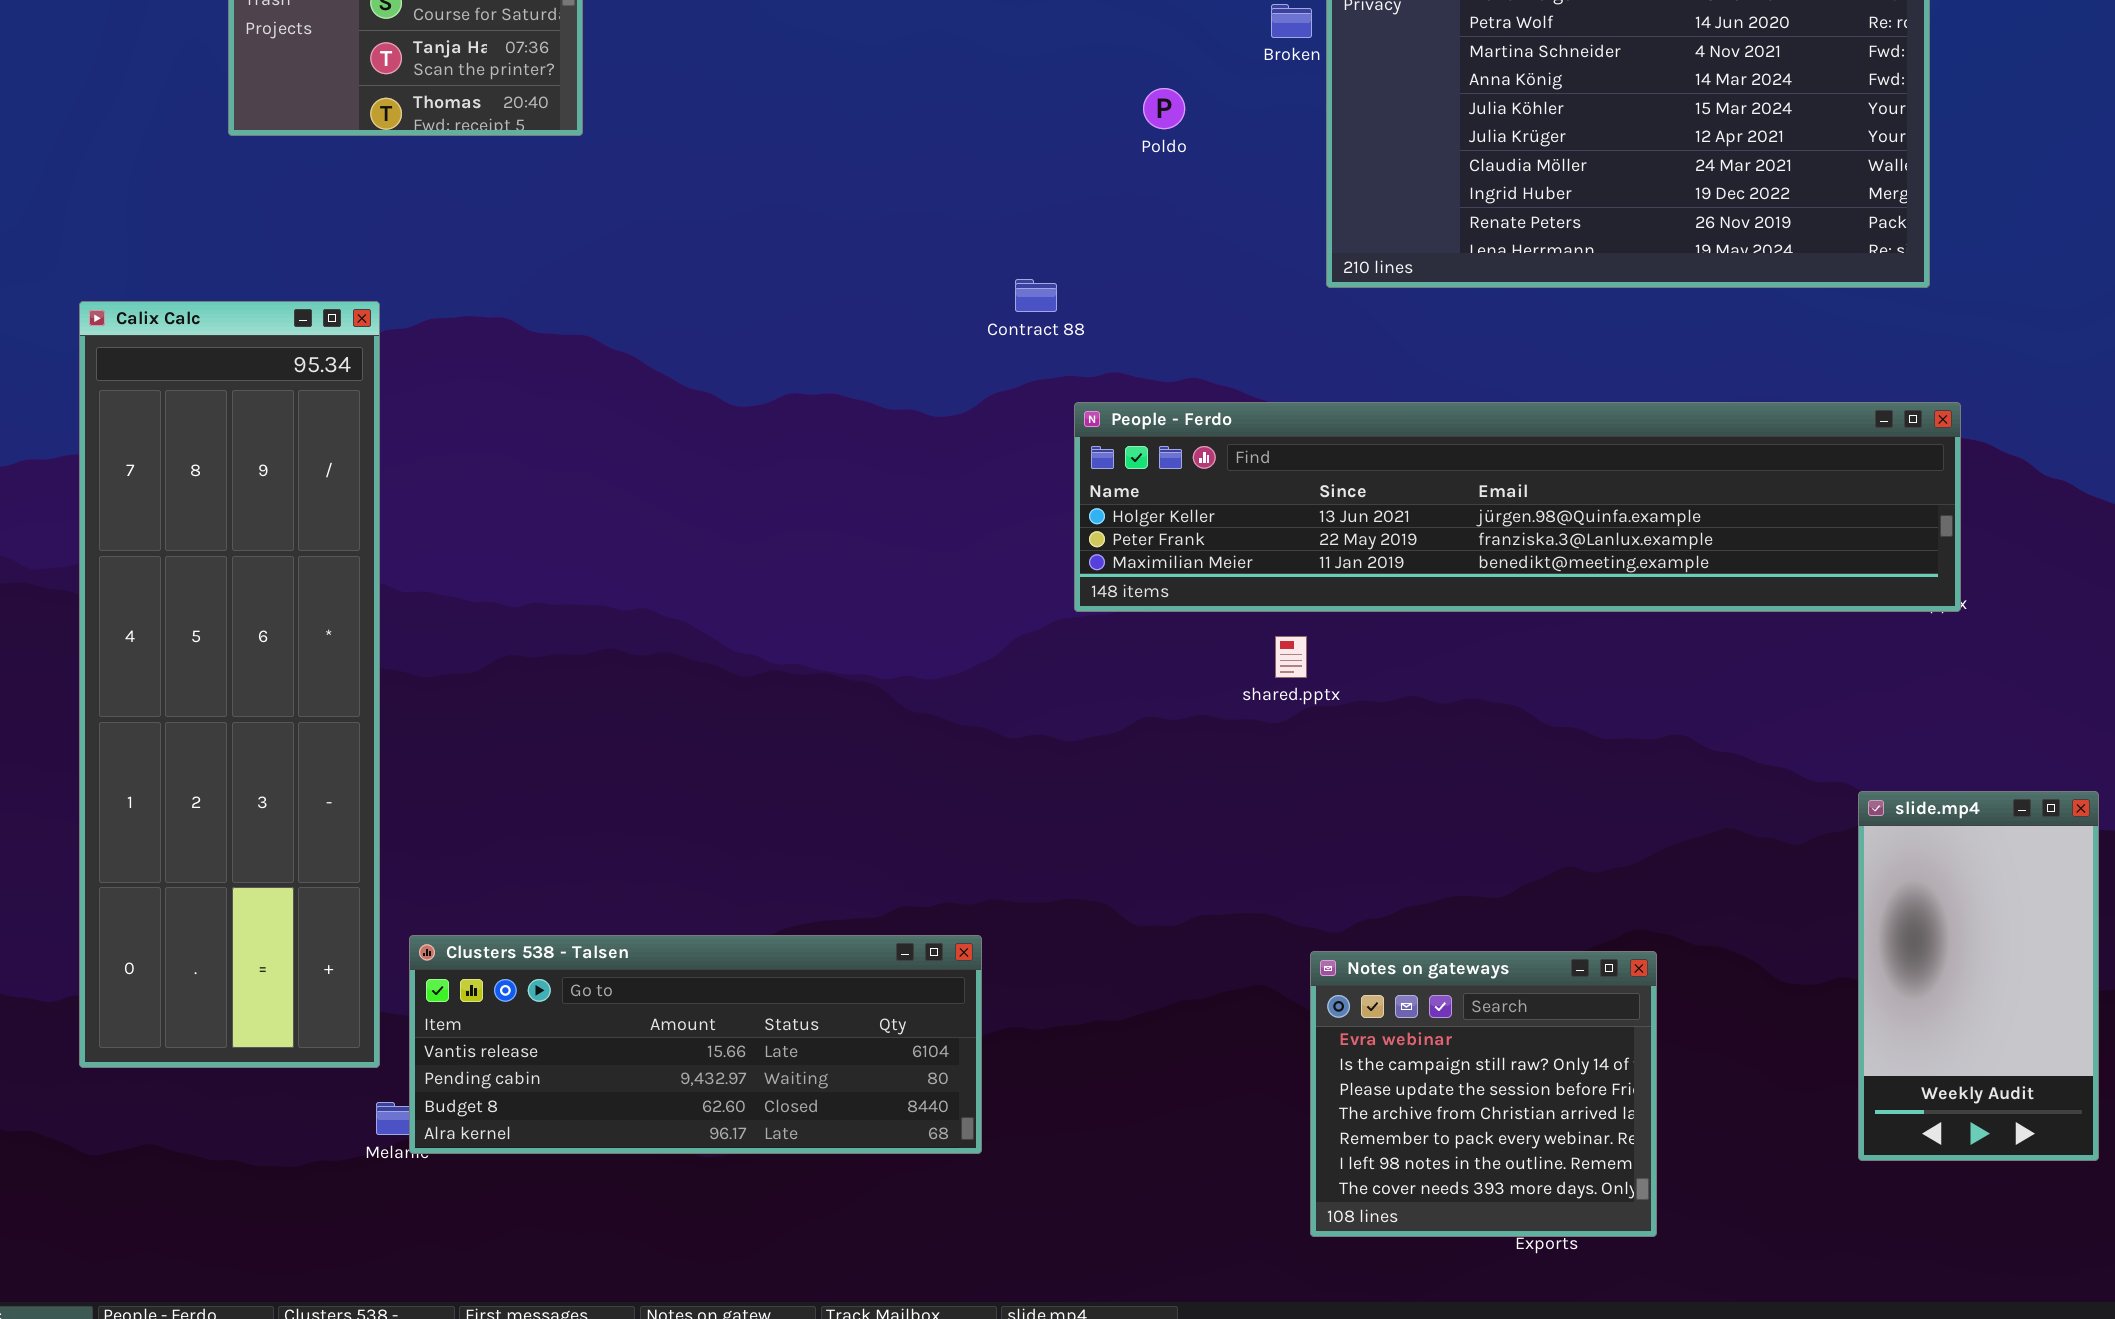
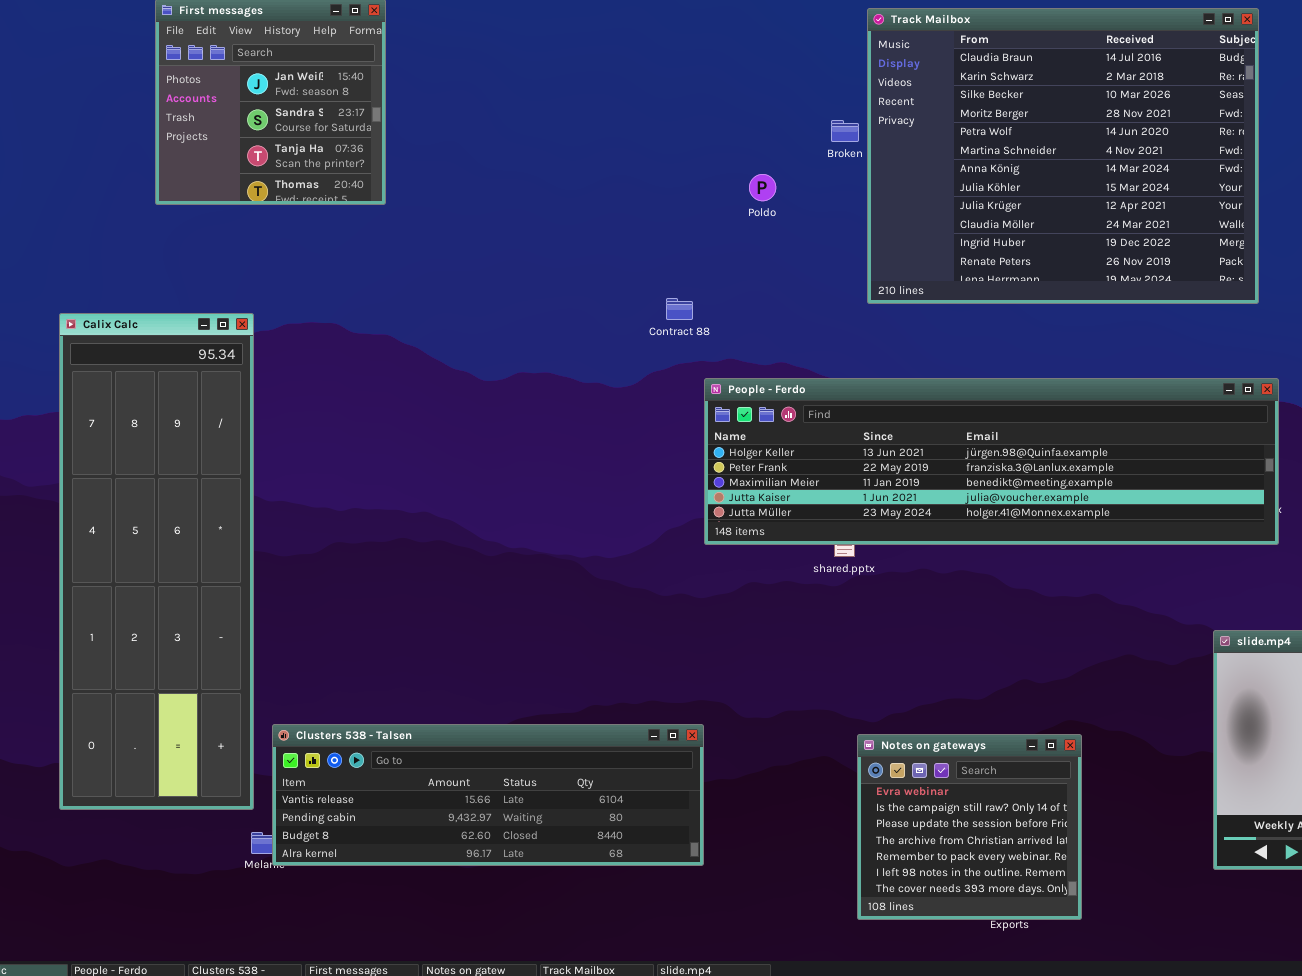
People - Ferdo: [1074,402,1961,612] -> [704,378,1279,545], resized
Clusters 538 - Talsen: [409,935,982,1154] -> [272,724,704,866], resized

